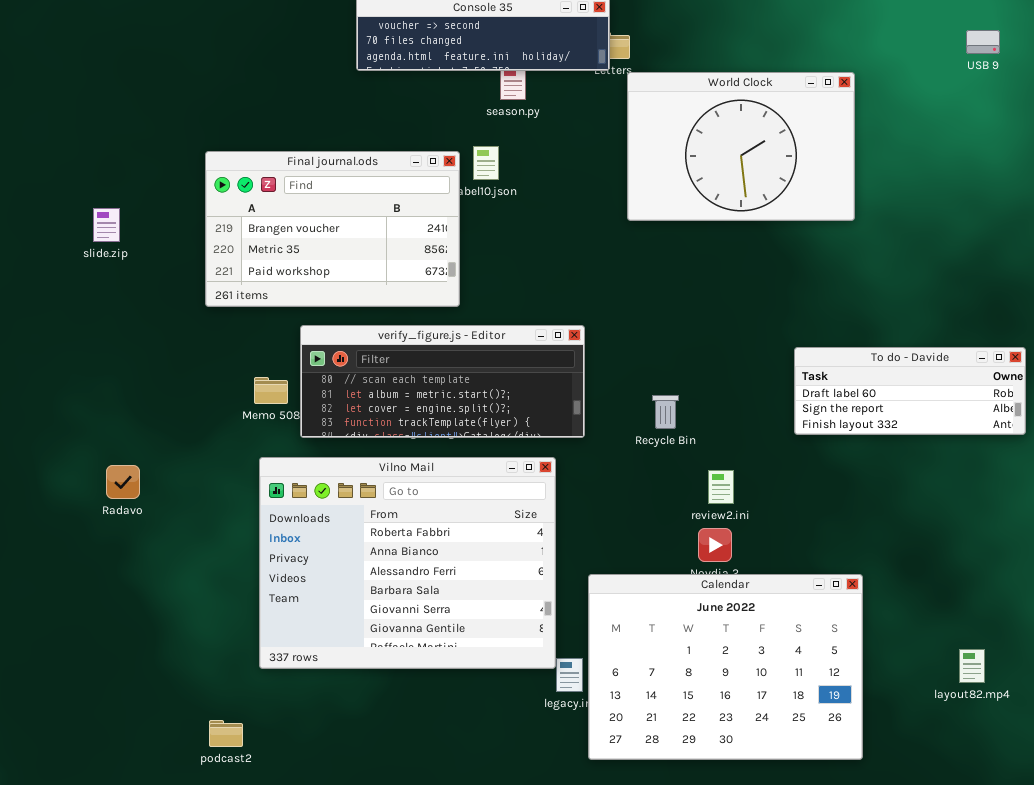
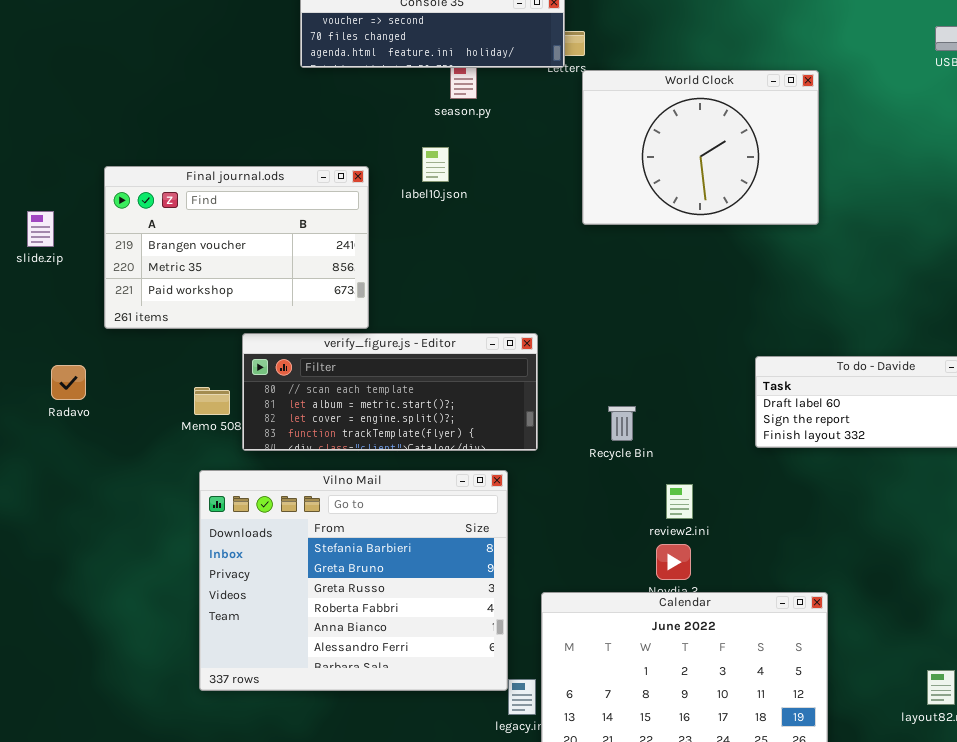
Final journal.ods: [205,151,460,307] -> [104,166,369,329], moved
Vilno Mail: [259,457,556,669] -> [199,470,508,691], scrolled up 3 rows
Radavo: [106,465,140,499] -> [51,365,86,400], moved

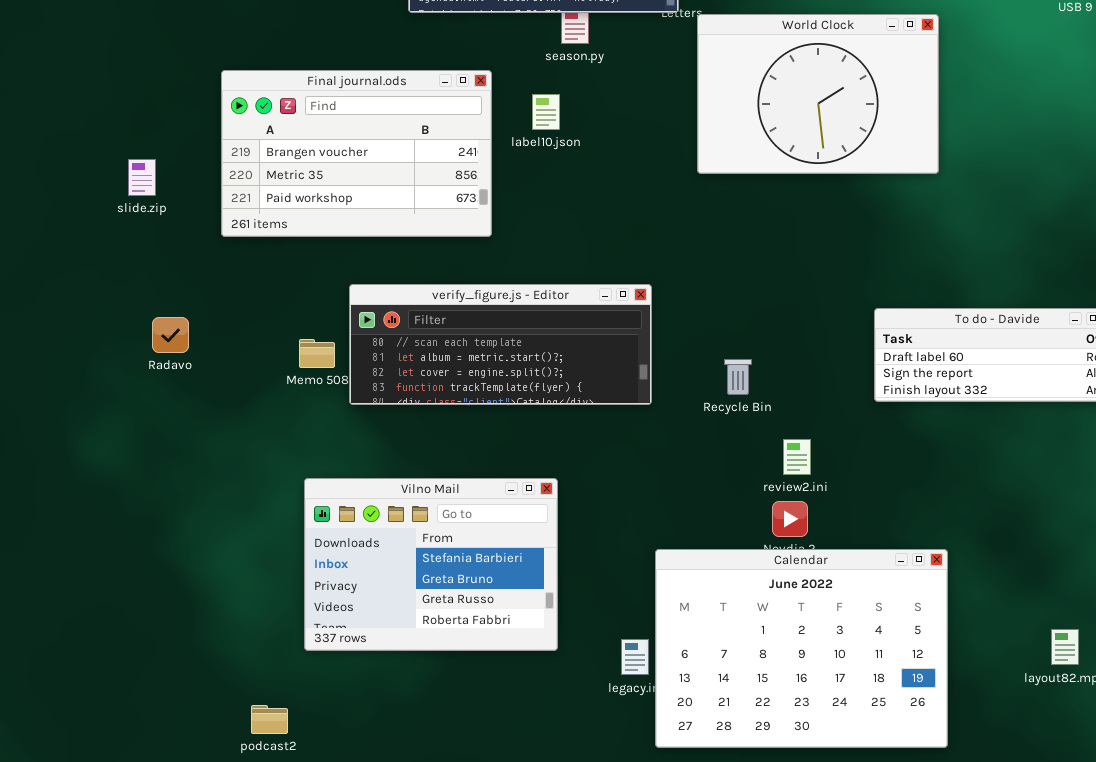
Final journal.ods: [104,166,369,329] -> [221,70,492,237], moved
Vilno Mail: [199,470,508,691] -> [304,478,558,651], resized

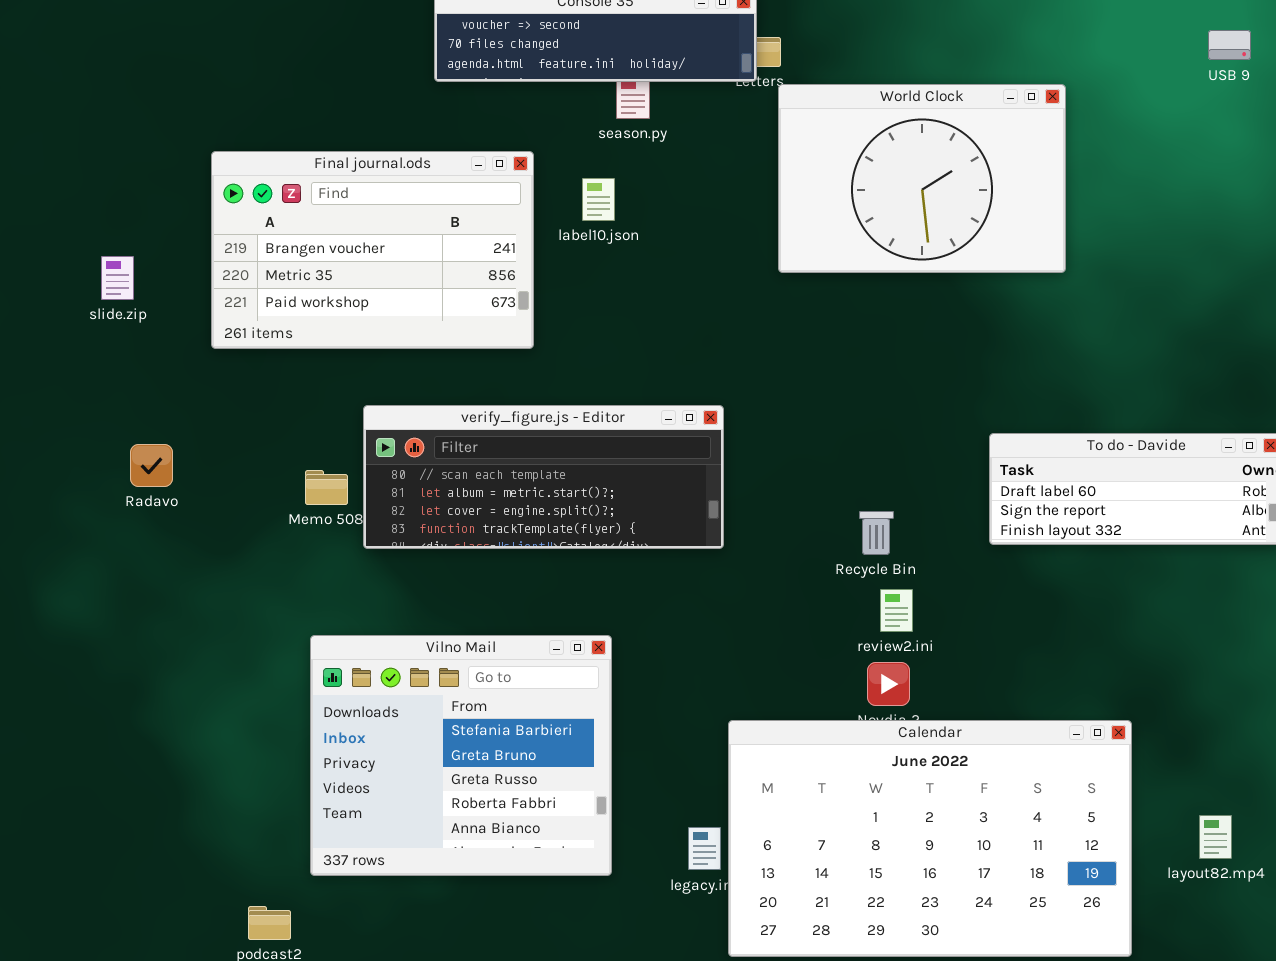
Recycle Bin: [724,359,752,395] -> [859,511,894,555], moved
Vilno Mail: [304,478,558,651] -> [310,635,612,876], resized
Calendar: [655,549,948,748] -> [728,720,1132,957], resized

